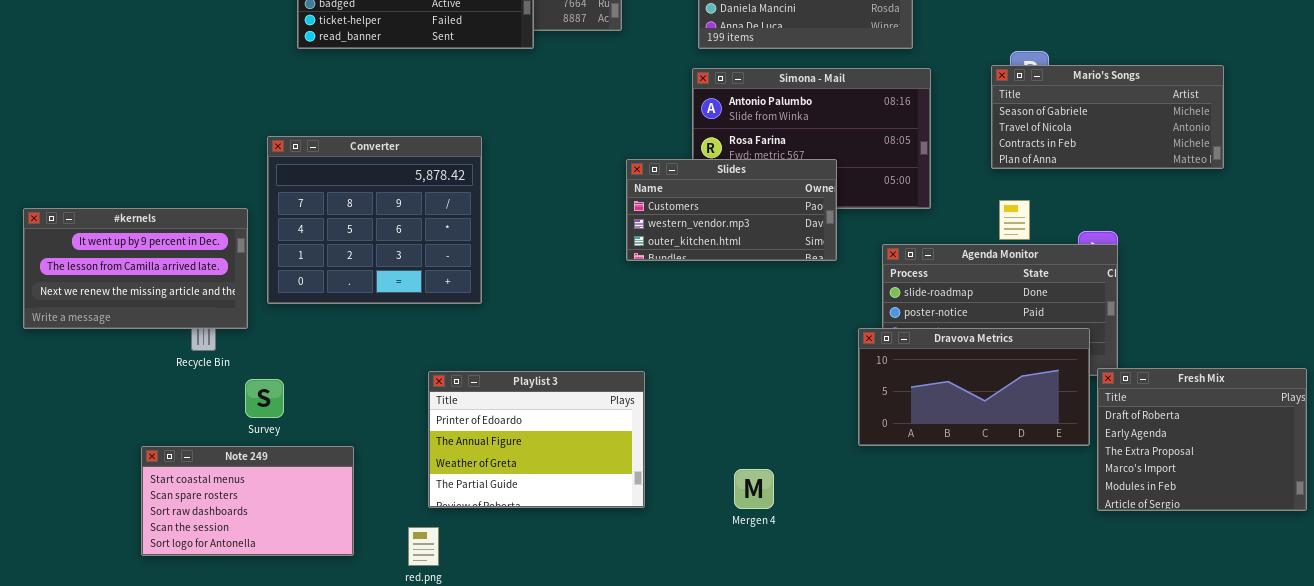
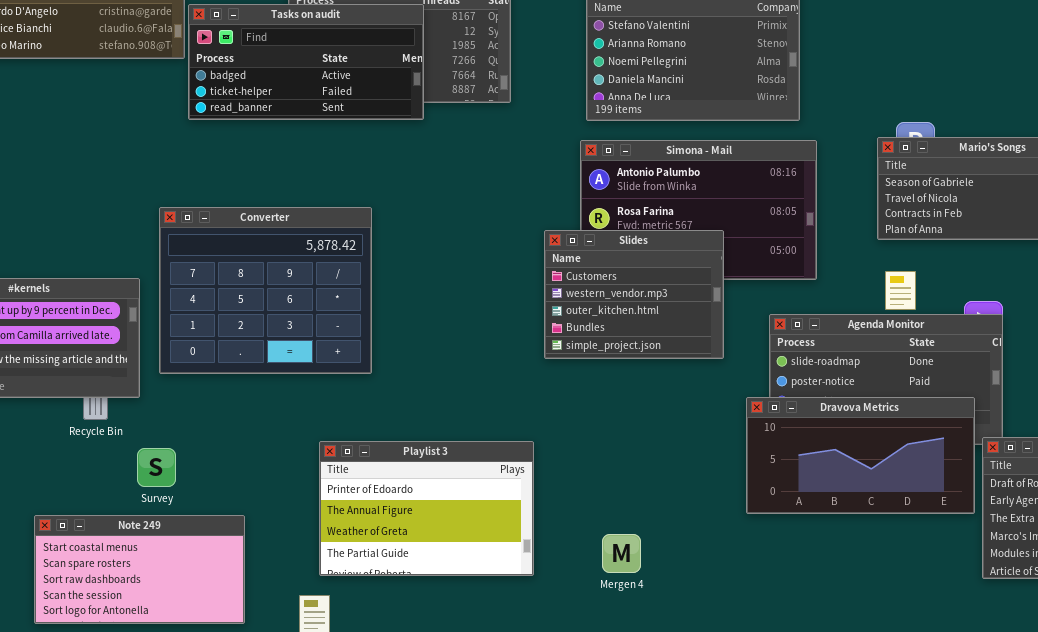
Slides: [626,159,837,261] -> [544,230,724,359], resized
Mergen 4: [734,469,774,509] -> [602,534,641,573], moved

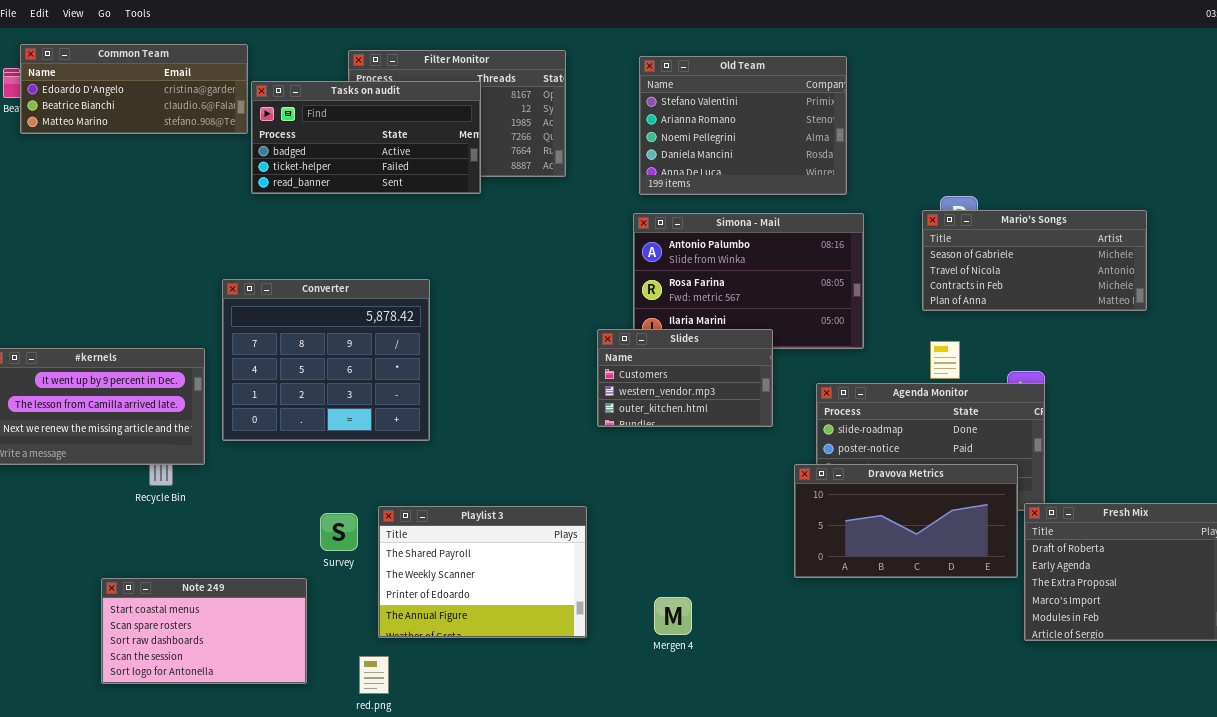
Slides: [544,230,724,359] -> [597,329,773,427], resized
Playlist 3: [319,441,534,576] -> [378,506,587,638], scrolled up 2 rows
Survey: [137,448,176,487] -> [320,513,358,551], moved

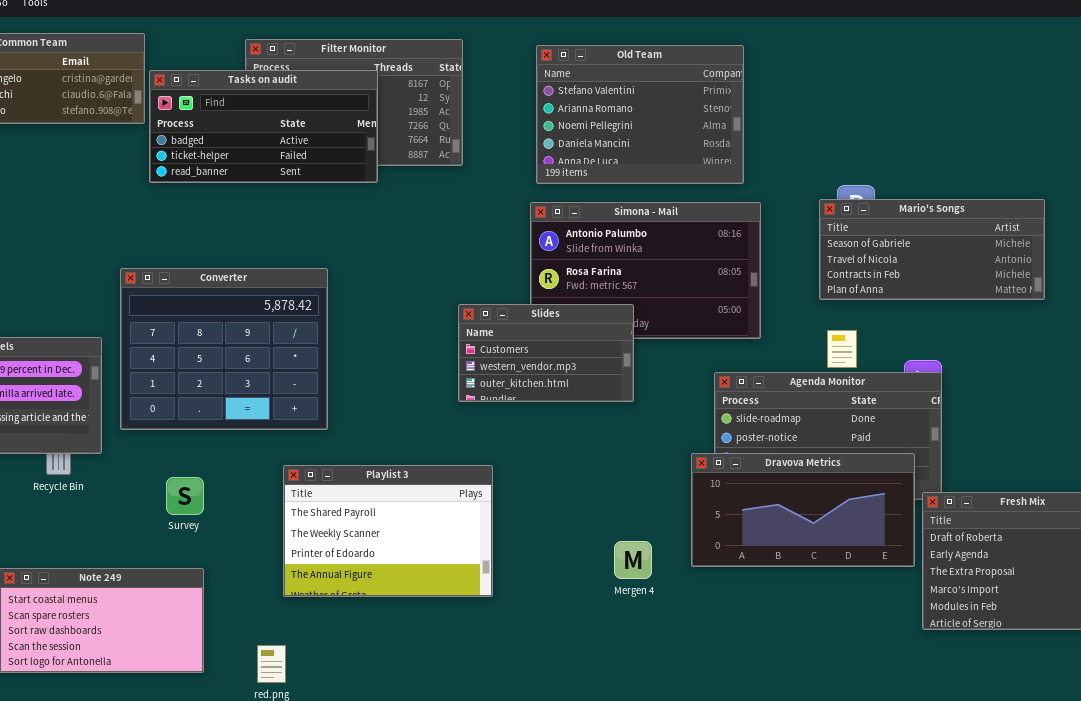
Slides: [597,329,773,427] -> [458,304,634,402], moved
Playlist 3: [378,506,587,638] -> [283,465,493,597], moved
Survey: [320,513,358,551] -> [166,477,204,515], moved
Mergen 4: [654,597,692,635] -> [614,541,652,579], moved

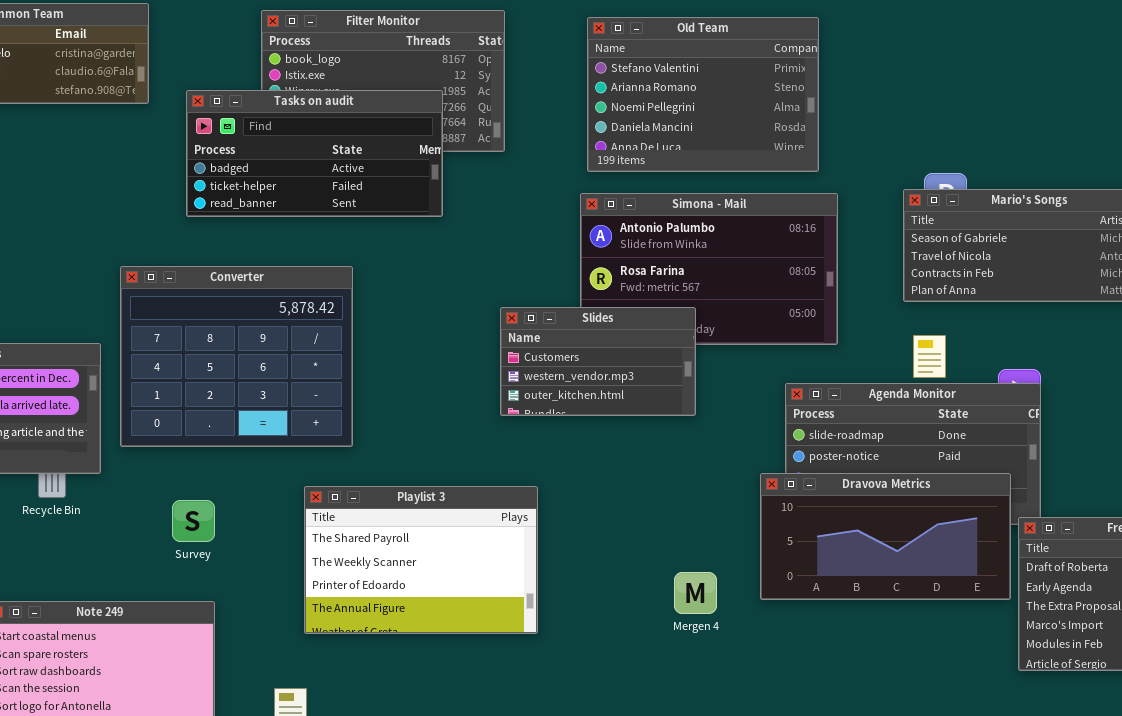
Tasks on audit: [149,70,378,183] -> [186,90,443,217], moved

